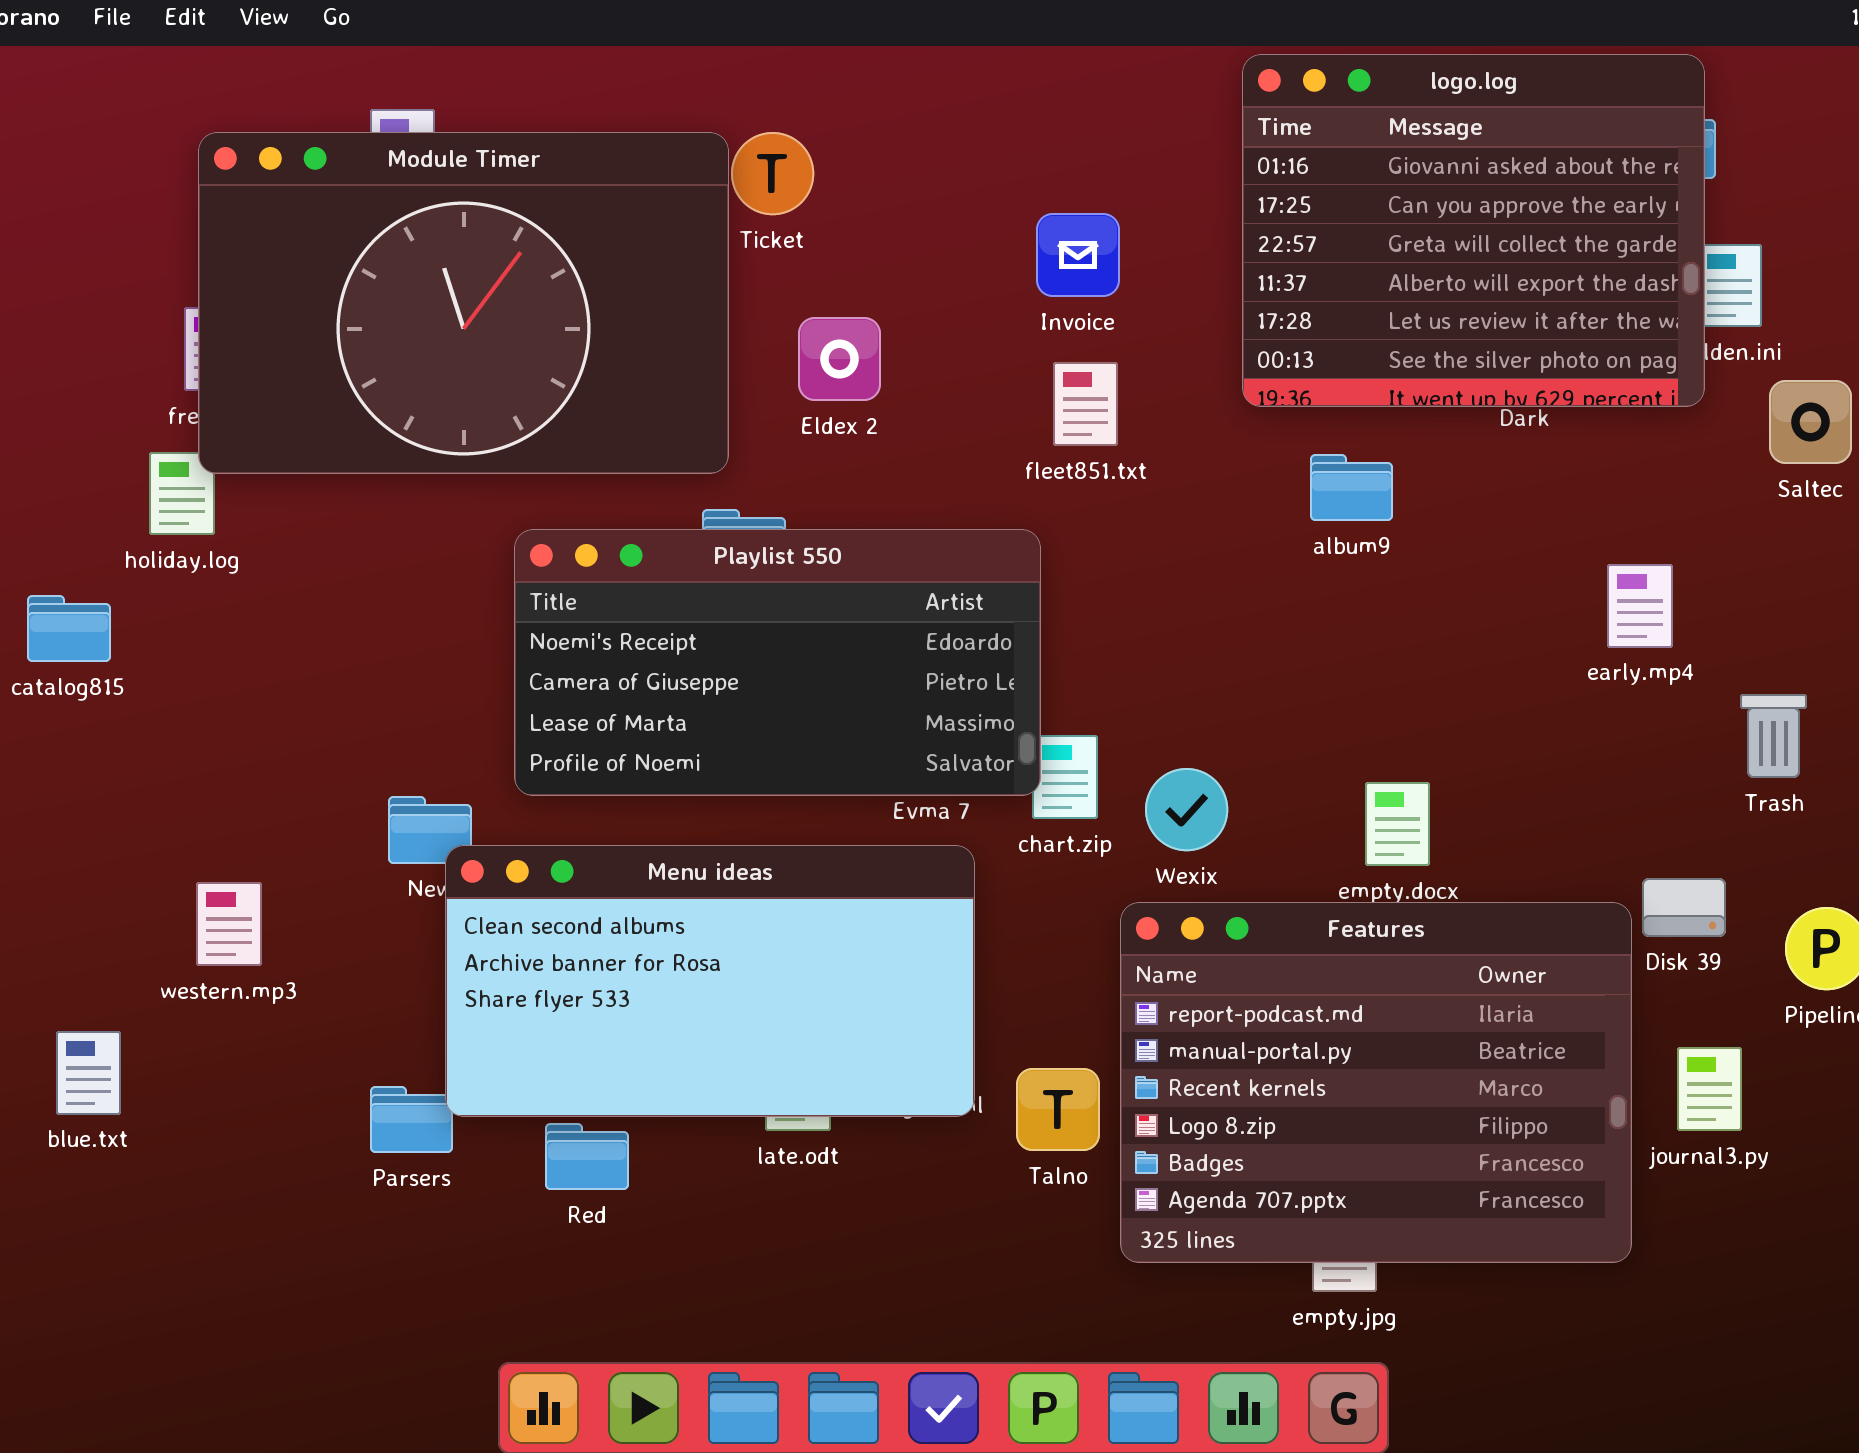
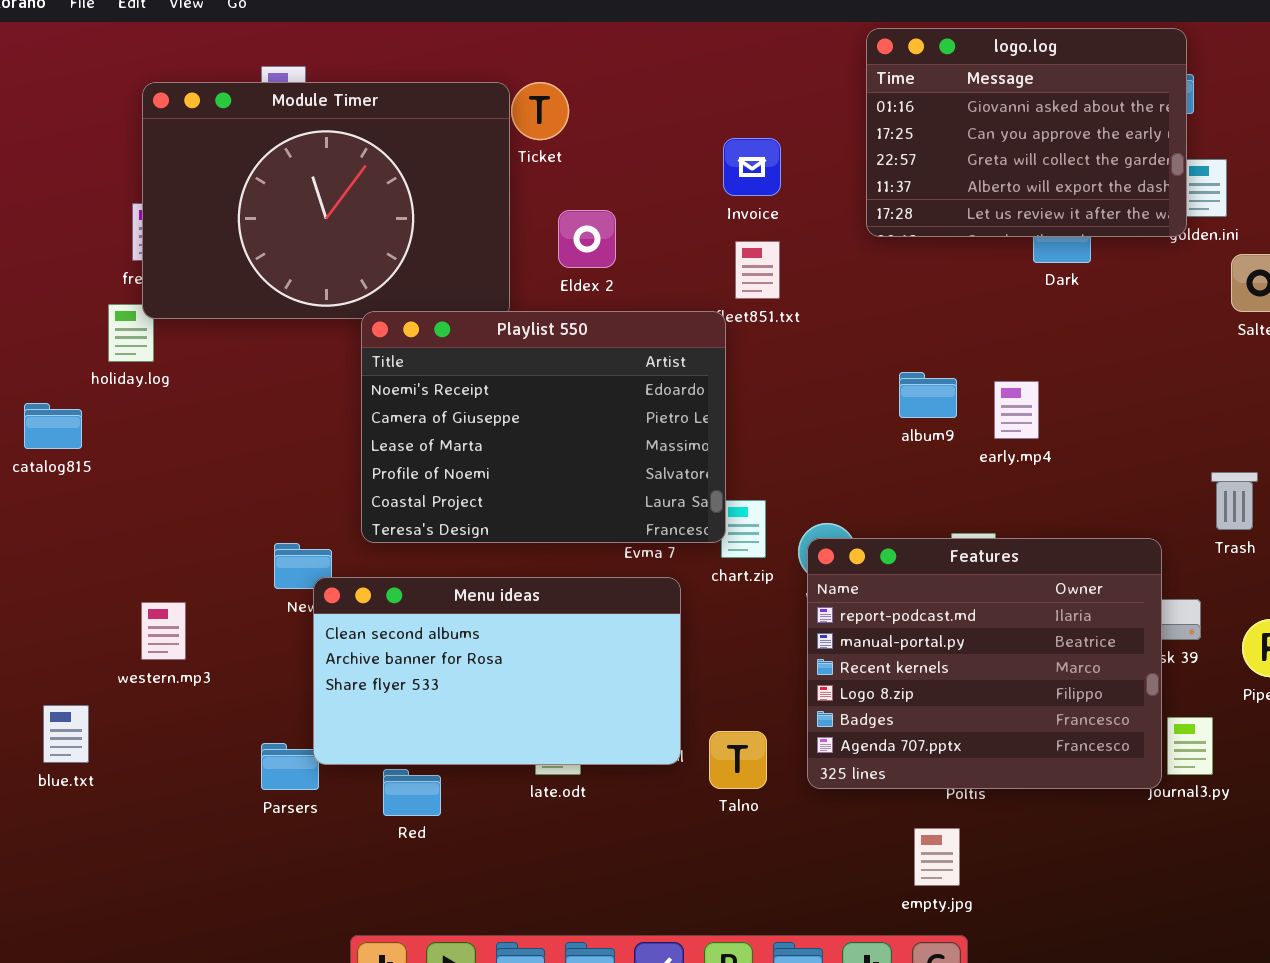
logo.log: [1242,54,1705,407] -> [866,28,1187,237], resized
album9: [1310,454,1393,521] -> [899,372,957,418], moved
Playlist 550: [514,529,1041,796] -> [361,311,726,543], resized
early.mp4: [1607,564,1673,648] -> [994,381,1039,439], moved
Features: [1120,902,1632,1263] -> [807,538,1162,789], moved

